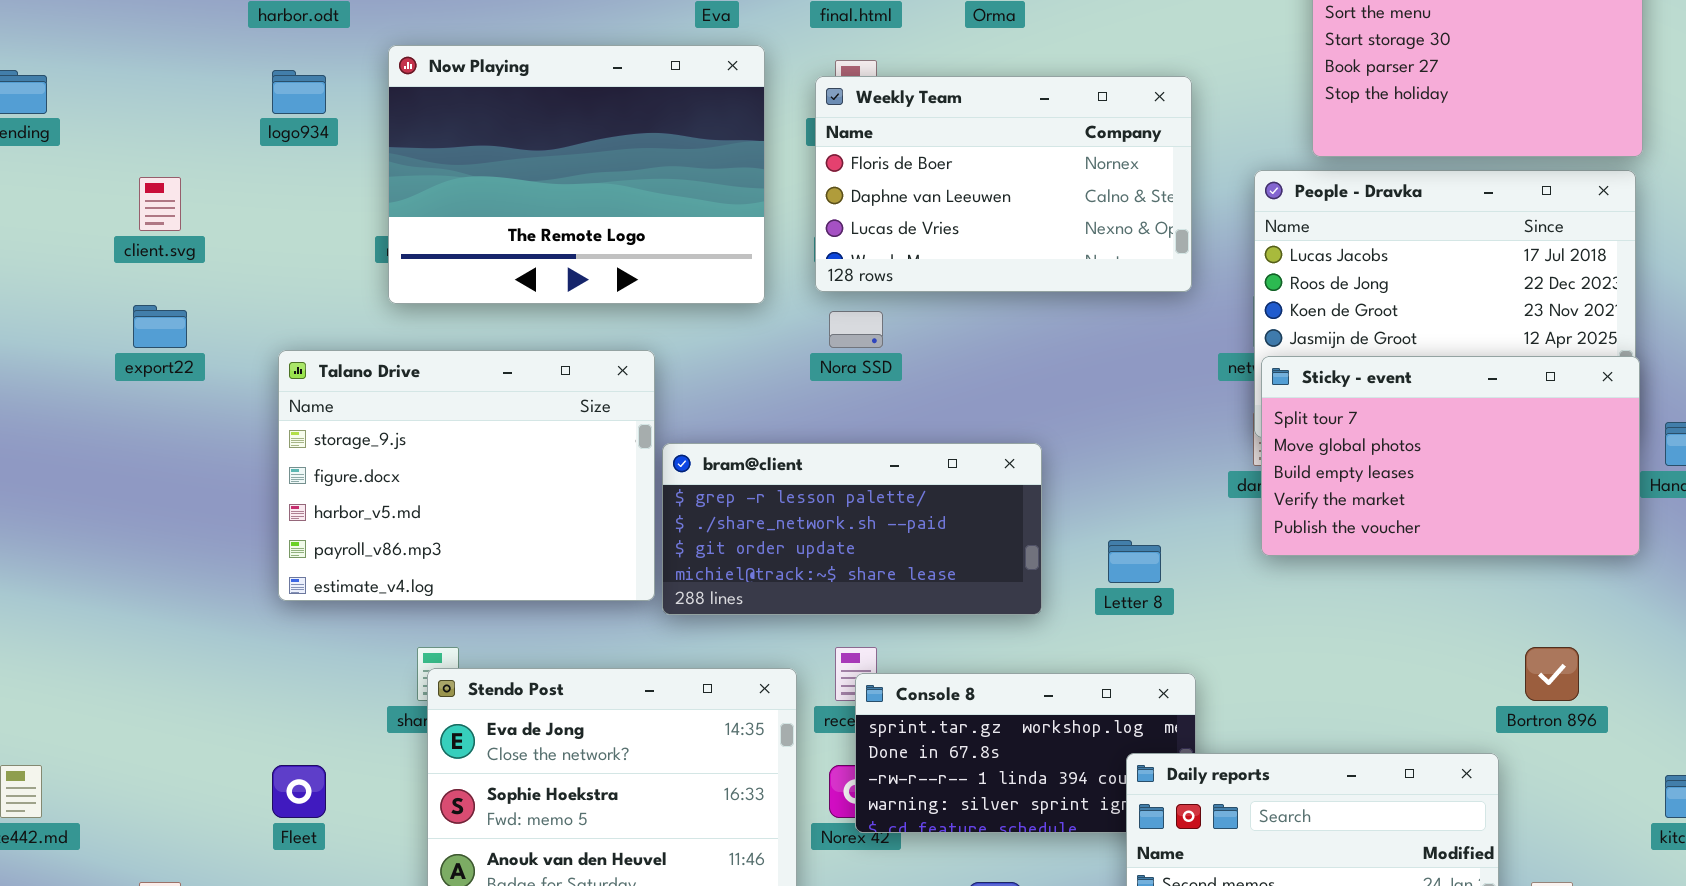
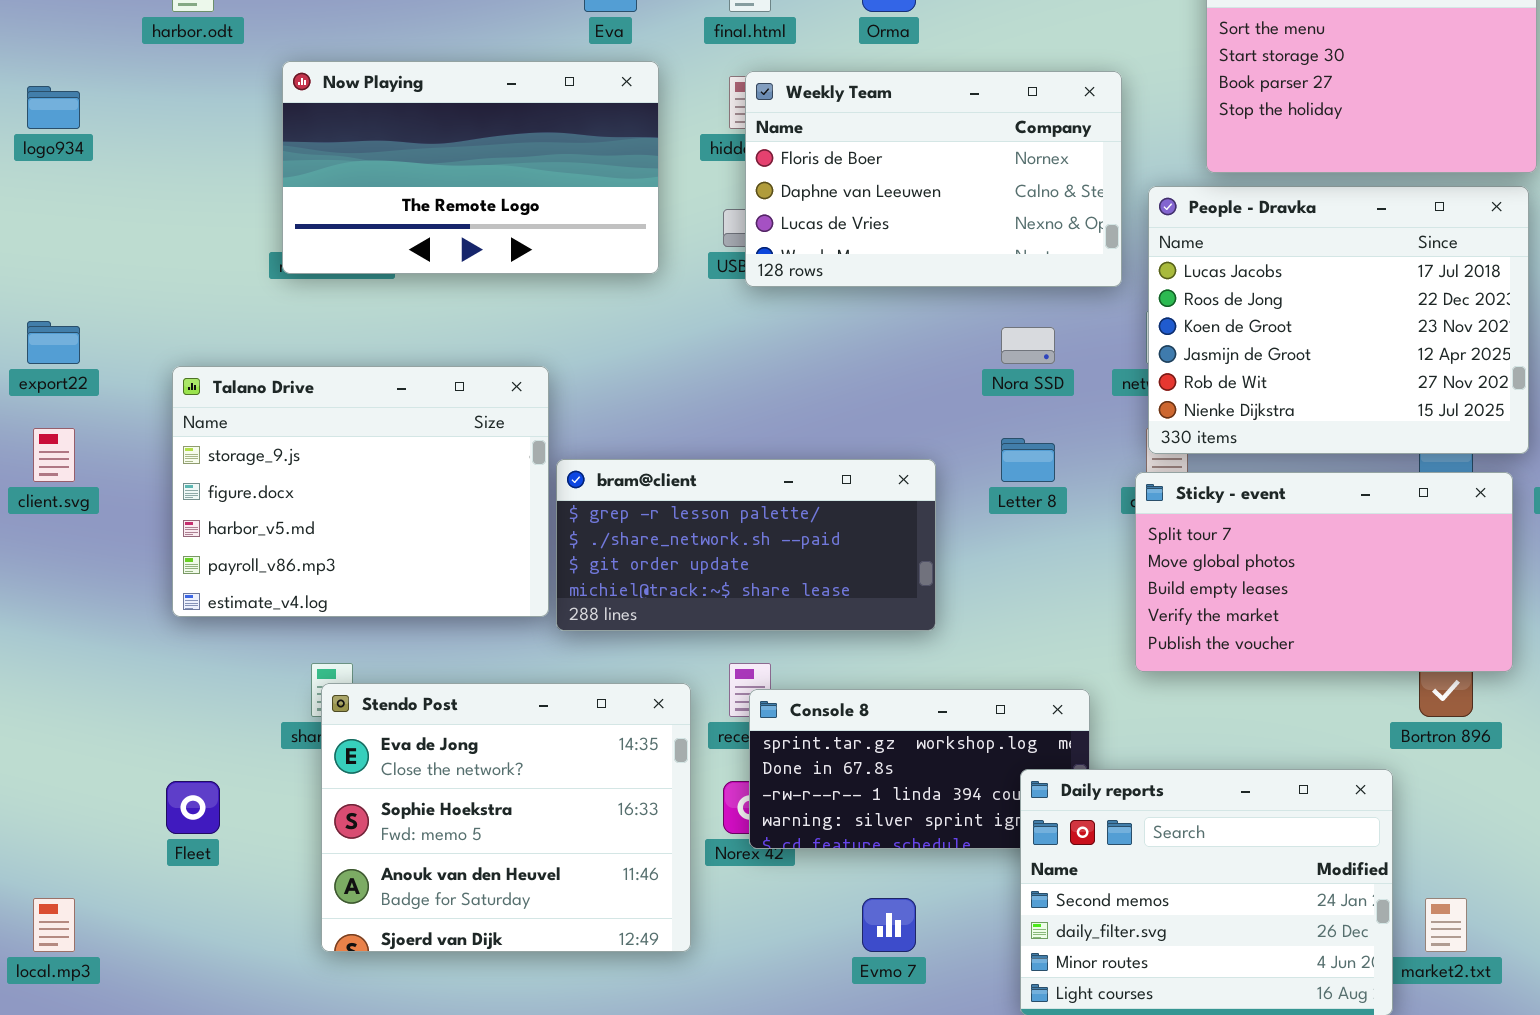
Now Playing: [388,45,765,304] -> [282,61,659,274], resized
logo934: [272,70,326,114] -> [27,86,80,129], moved
Weekly Team: [815,76,1192,292] -> [745,71,1122,287], moved
client.svg: [139,177,181,231] -> [33,428,75,482], moved
Nora SSD: [829,311,883,348] -> [1001,327,1055,364], moved
Sticky - event: [1261,356,1640,556] -> [1135,472,1513,672], moved
Letter 8: [1108,540,1161,583] -> [1001,438,1055,482], moved

